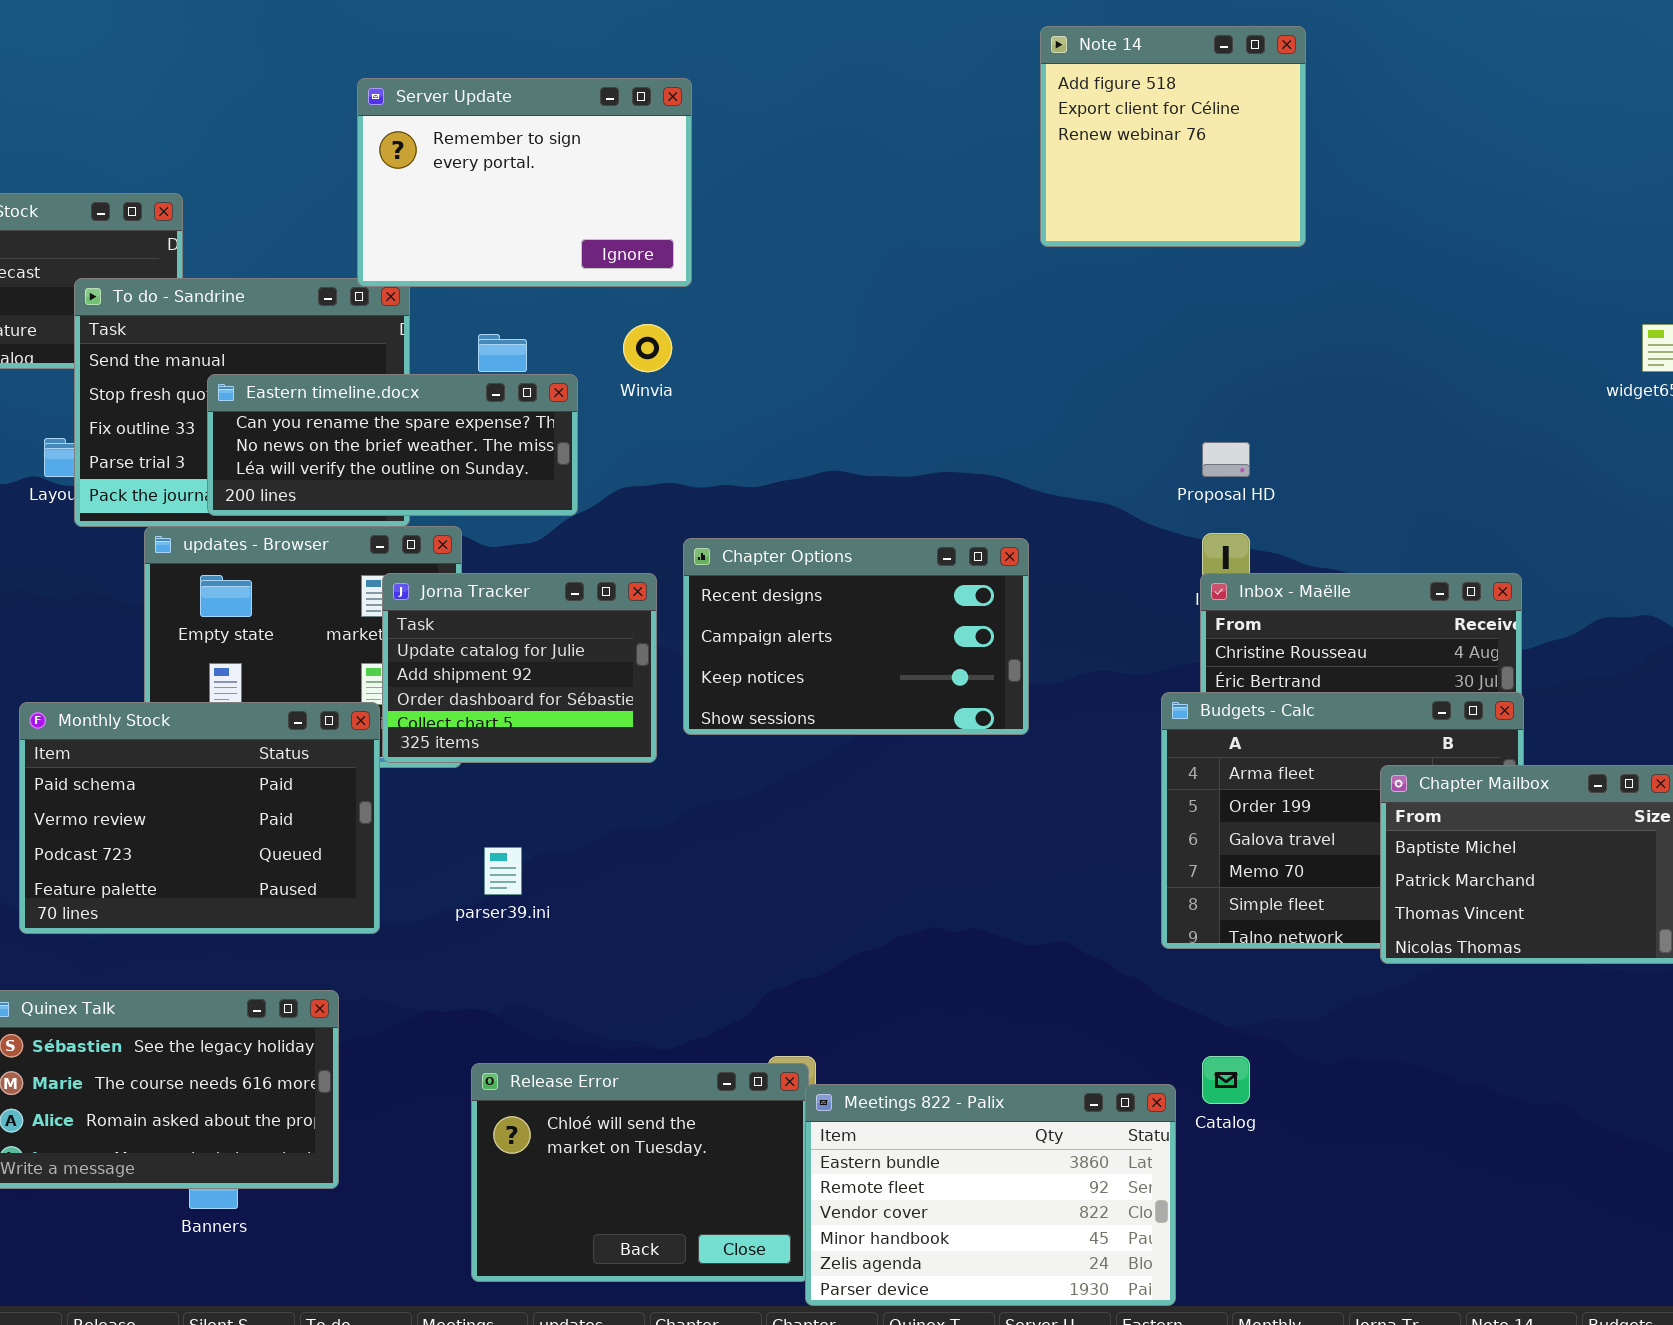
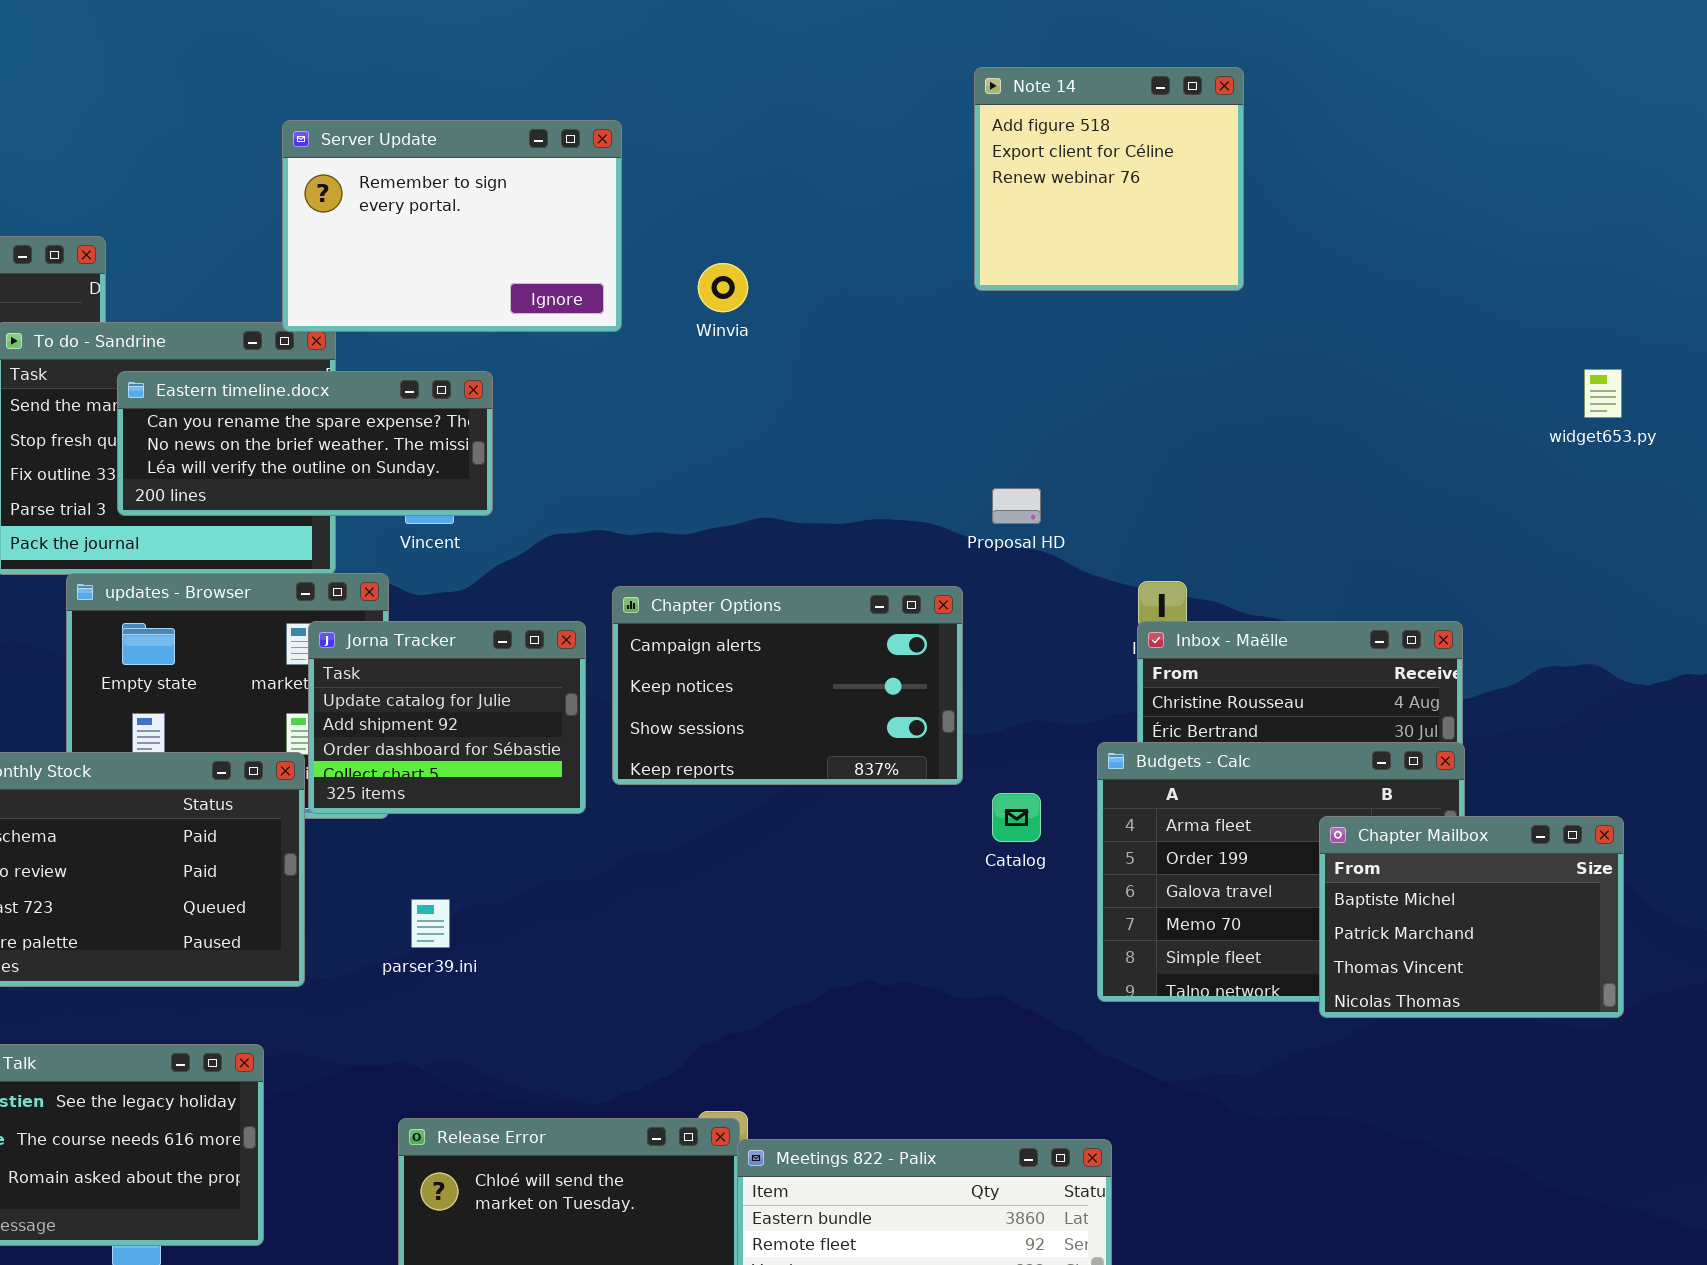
Winvia: [623,324,672,372] -> [698,263,748,312], moved
Eastern timeline.docx: [207,374,578,516] -> [117,371,493,516], moved
Proposal HD: [1202,442,1250,477] -> [992,488,1041,524], moved
Chapter Options: [683,538,1029,735] -> [612,586,963,785], scrolled down 1 row
Catalog: [1202,1056,1250,1104] -> [992,793,1041,842], moved

